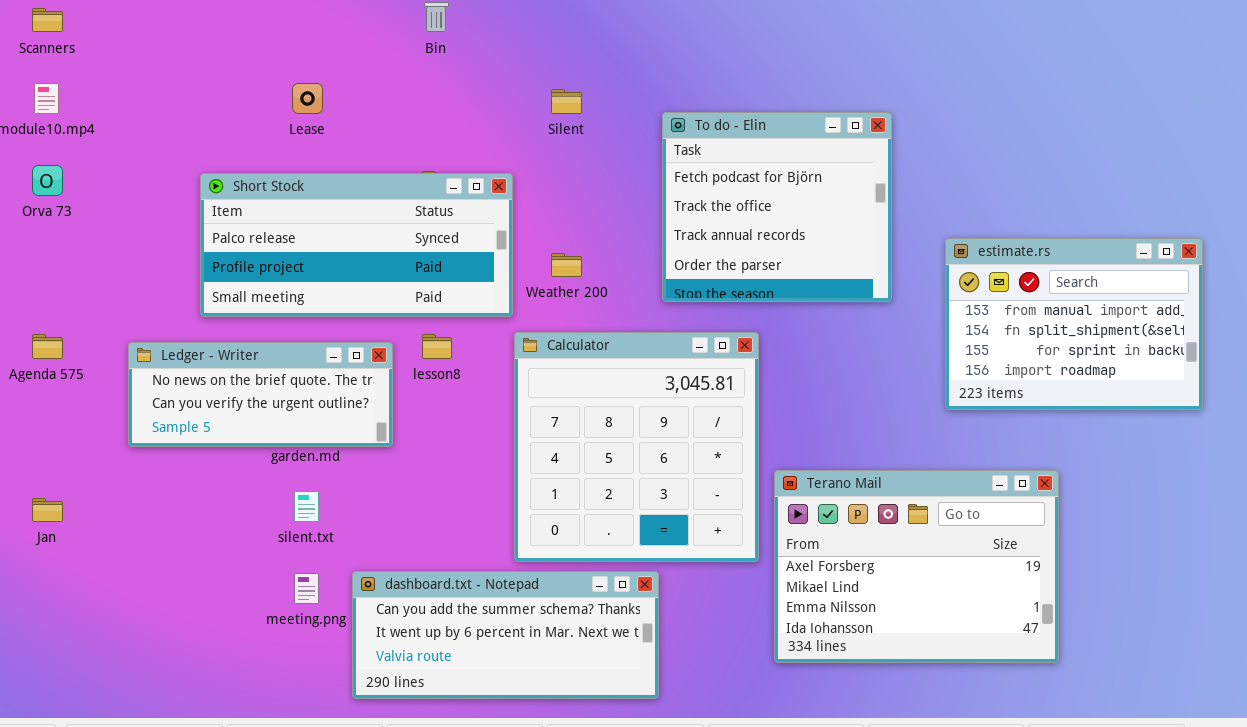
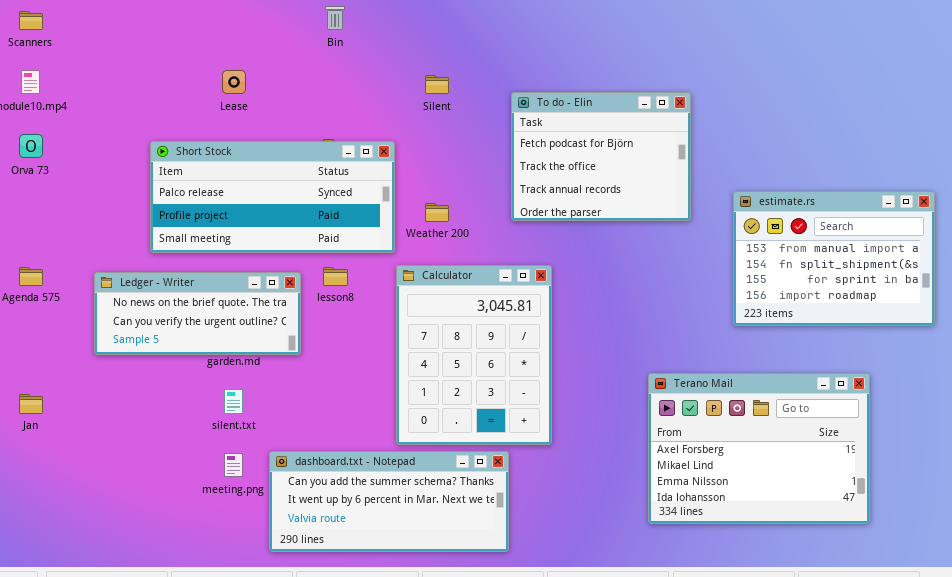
To do - Elin: [662,112,892,302] -> [511,92,691,221], resized
Calculator: [514,332,759,562] -> [396,265,552,445], resized
Terano Mail: [774,470,1059,663] -> [648,373,870,524], moved

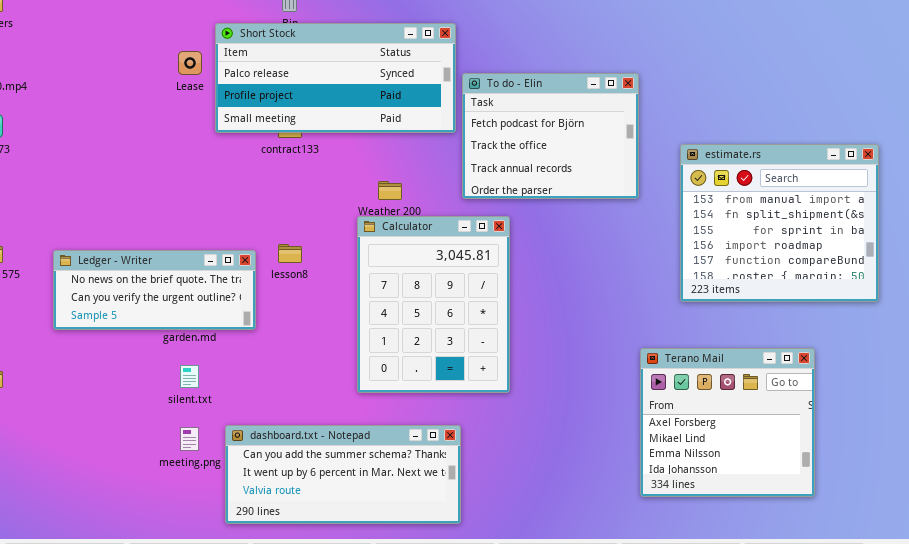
Short Stock: [150,141,395,253] -> [215,23,456,133], moved
estimate.rs: [733,191,935,326] -> [680,144,879,302], resized
Calculator: [396,265,552,445] -> [357,216,510,393], moved
Terano Mail: [648,373,870,524] -> [640,348,815,497], resized

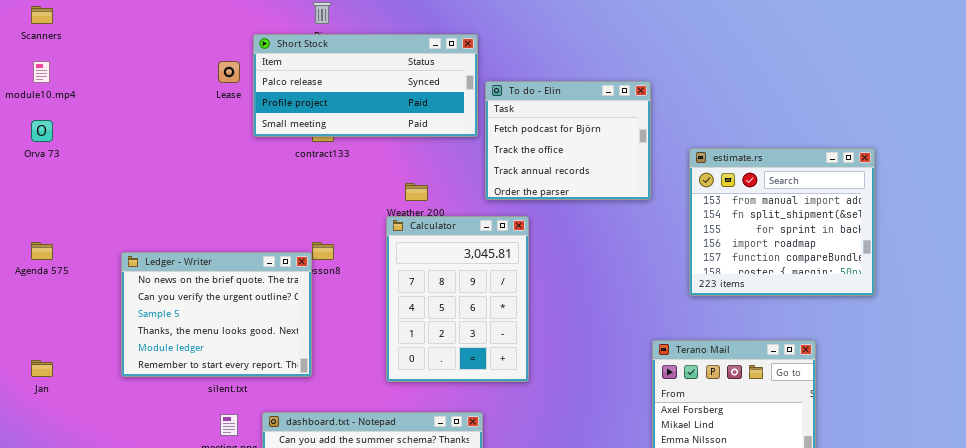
Ledger - Writer: [53,250,256,330] -> [121,252,312,377], moved, resized

